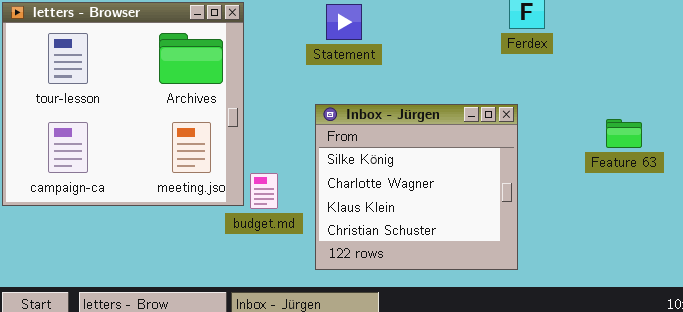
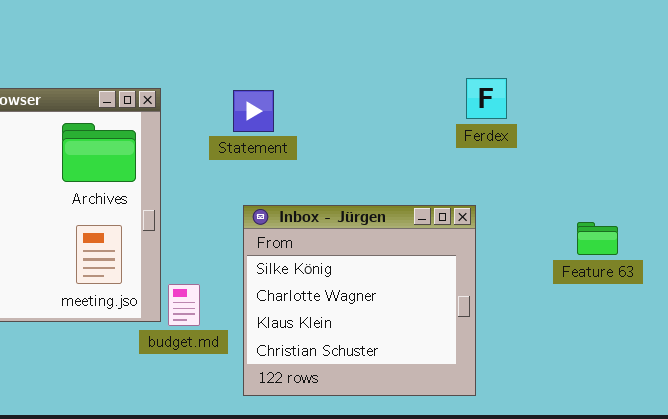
Statement: [326,4,362,40] -> [233,90,274,132], moved

